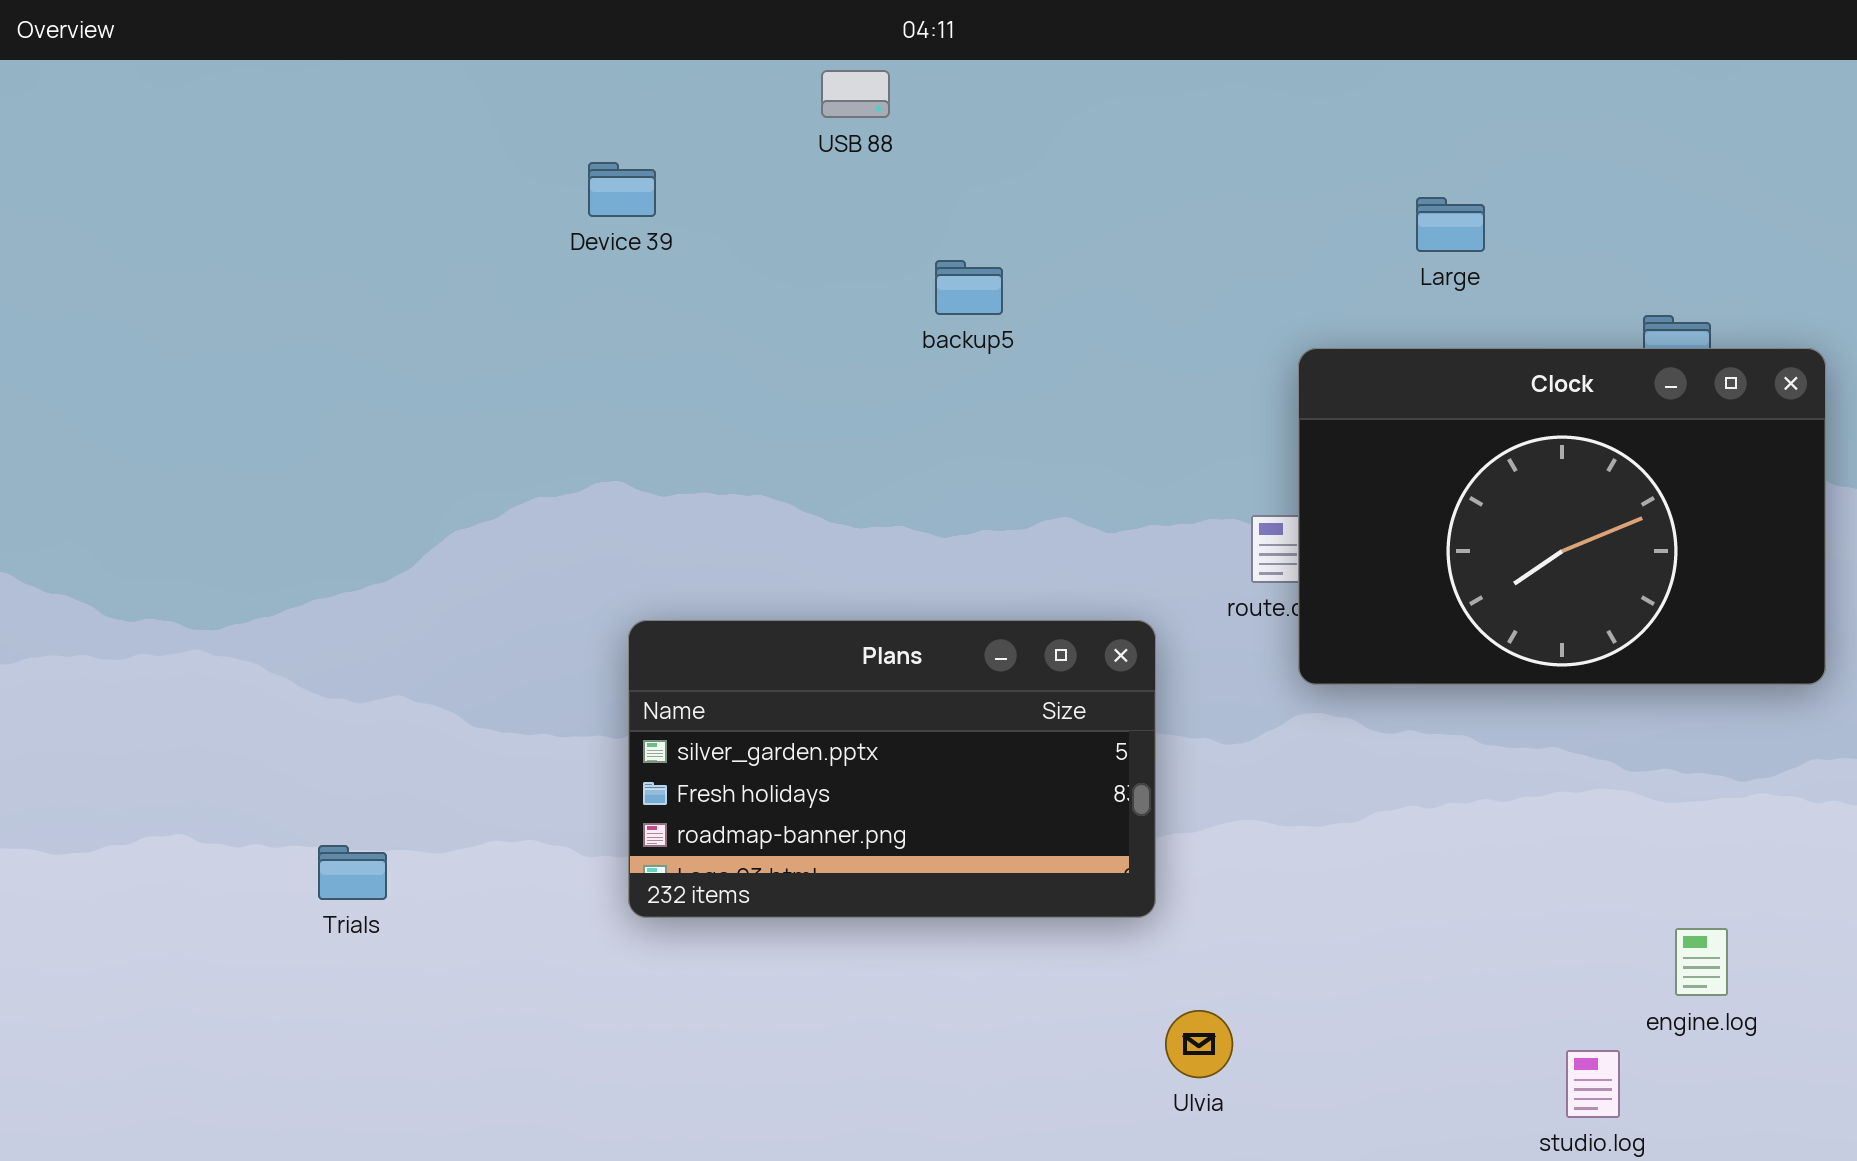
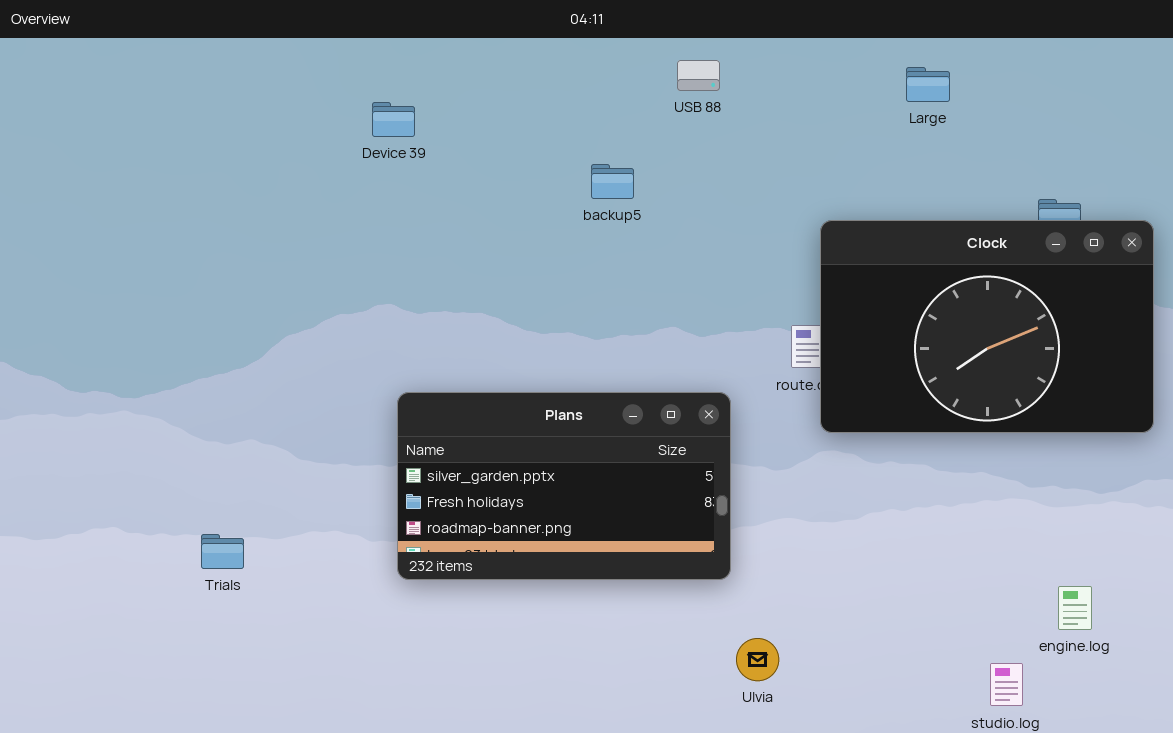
USB 88: [821,70,890,118] -> [677,60,720,91], moved
Large: [1416,197,1485,252] -> [906,67,950,102], moved

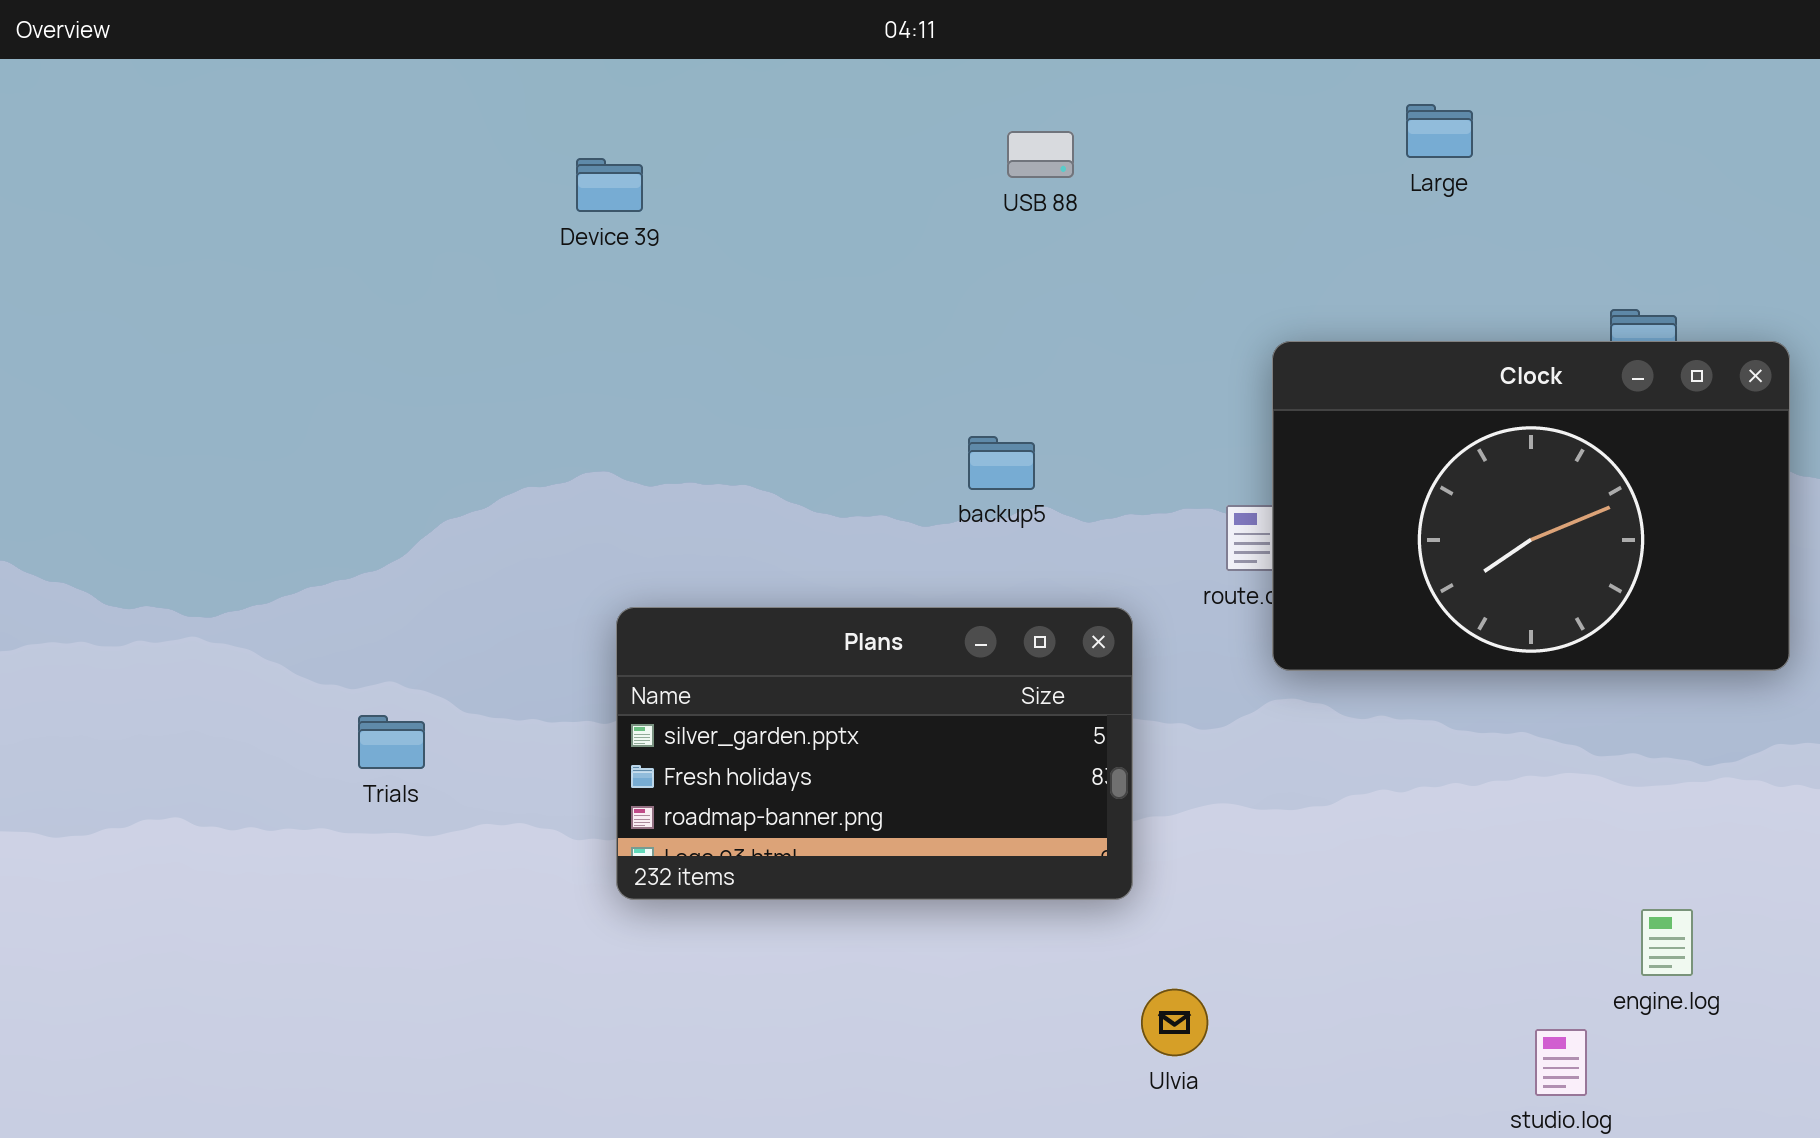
USB 88: [677,60,720,91] -> [1007,131,1074,178], moved
backup5: [591,164,634,199] -> [968,436,1035,490], moved
Trials: [201,534,244,569] -> [358,715,425,769], moved

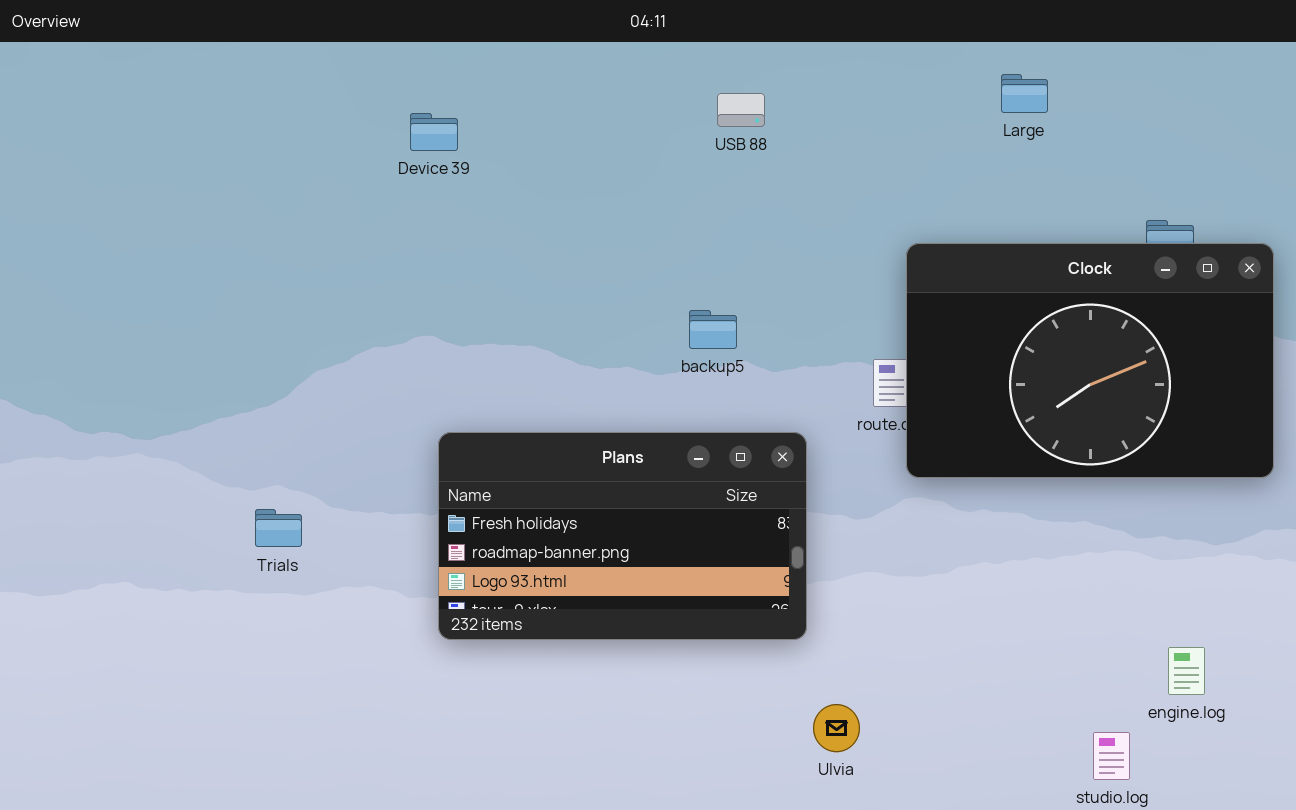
Plans: [616,607,1133,900] -> [438,432,807,640], scrolled down 1 row

